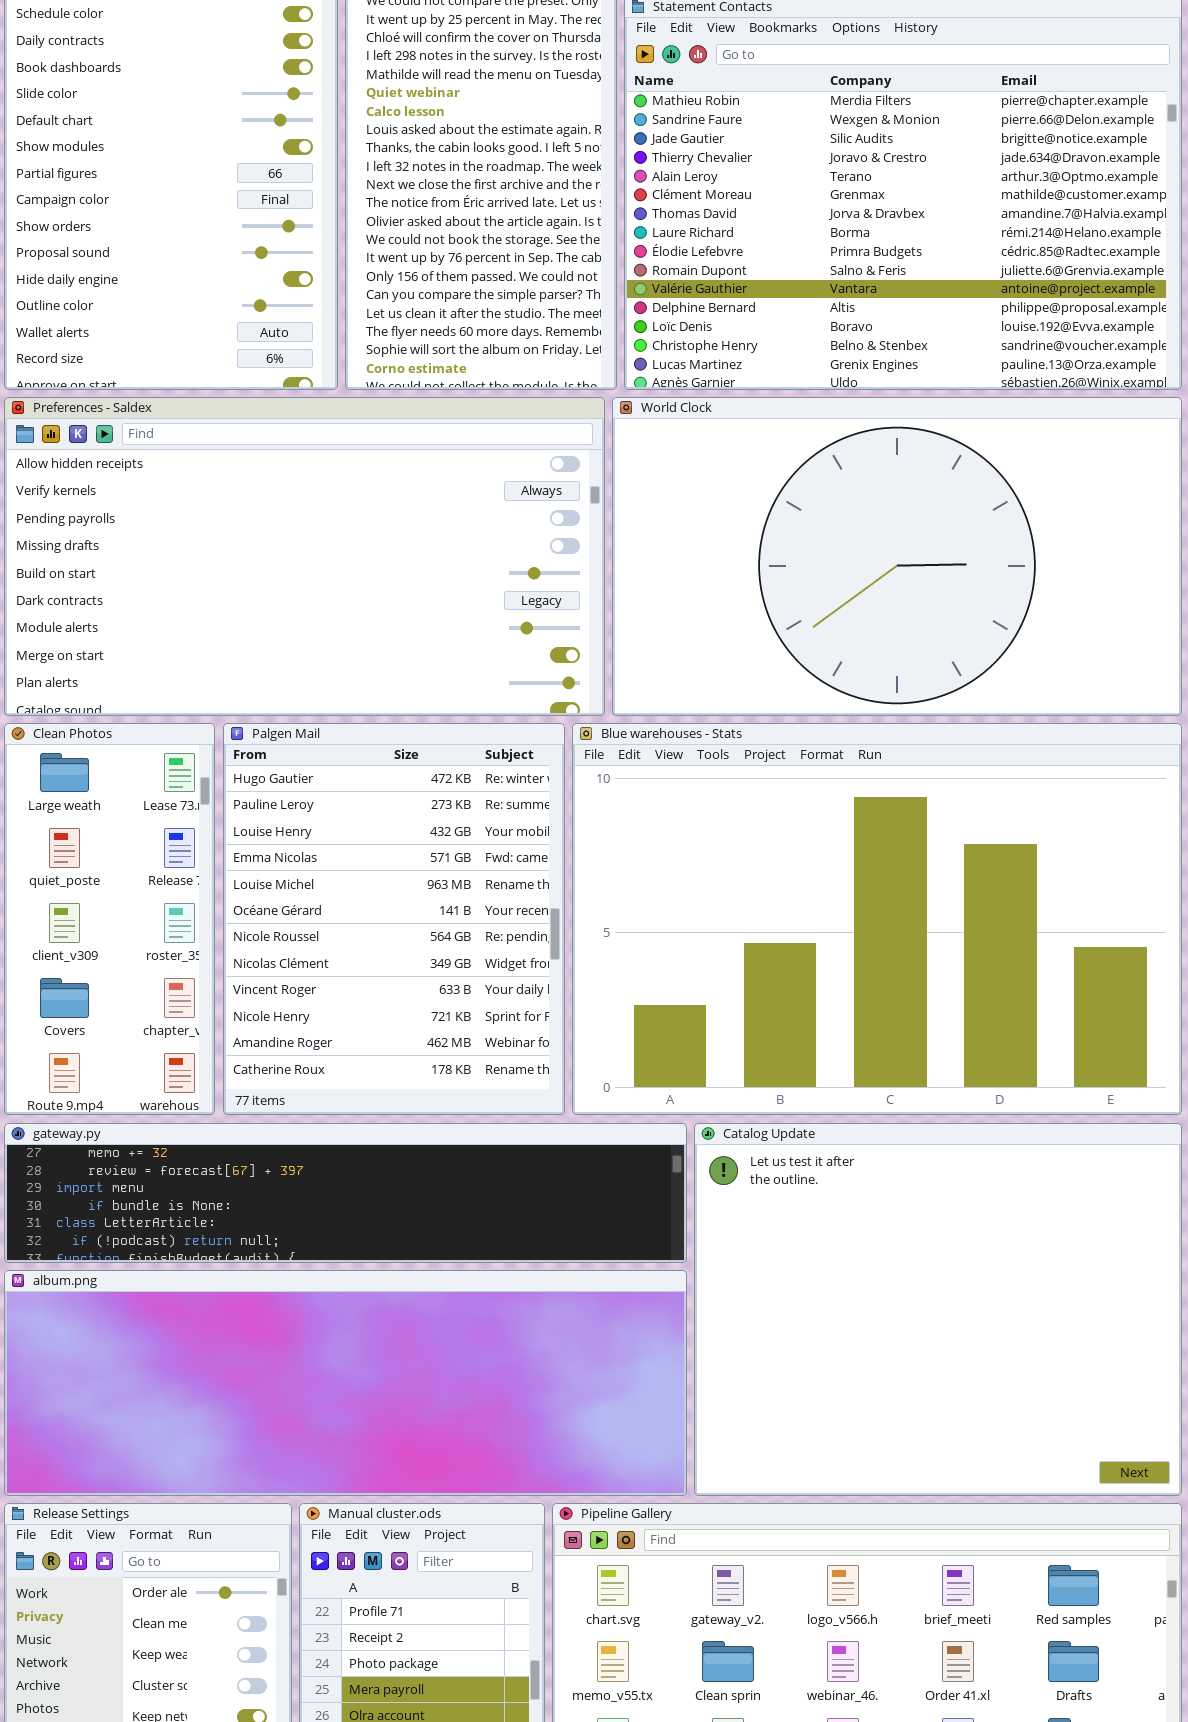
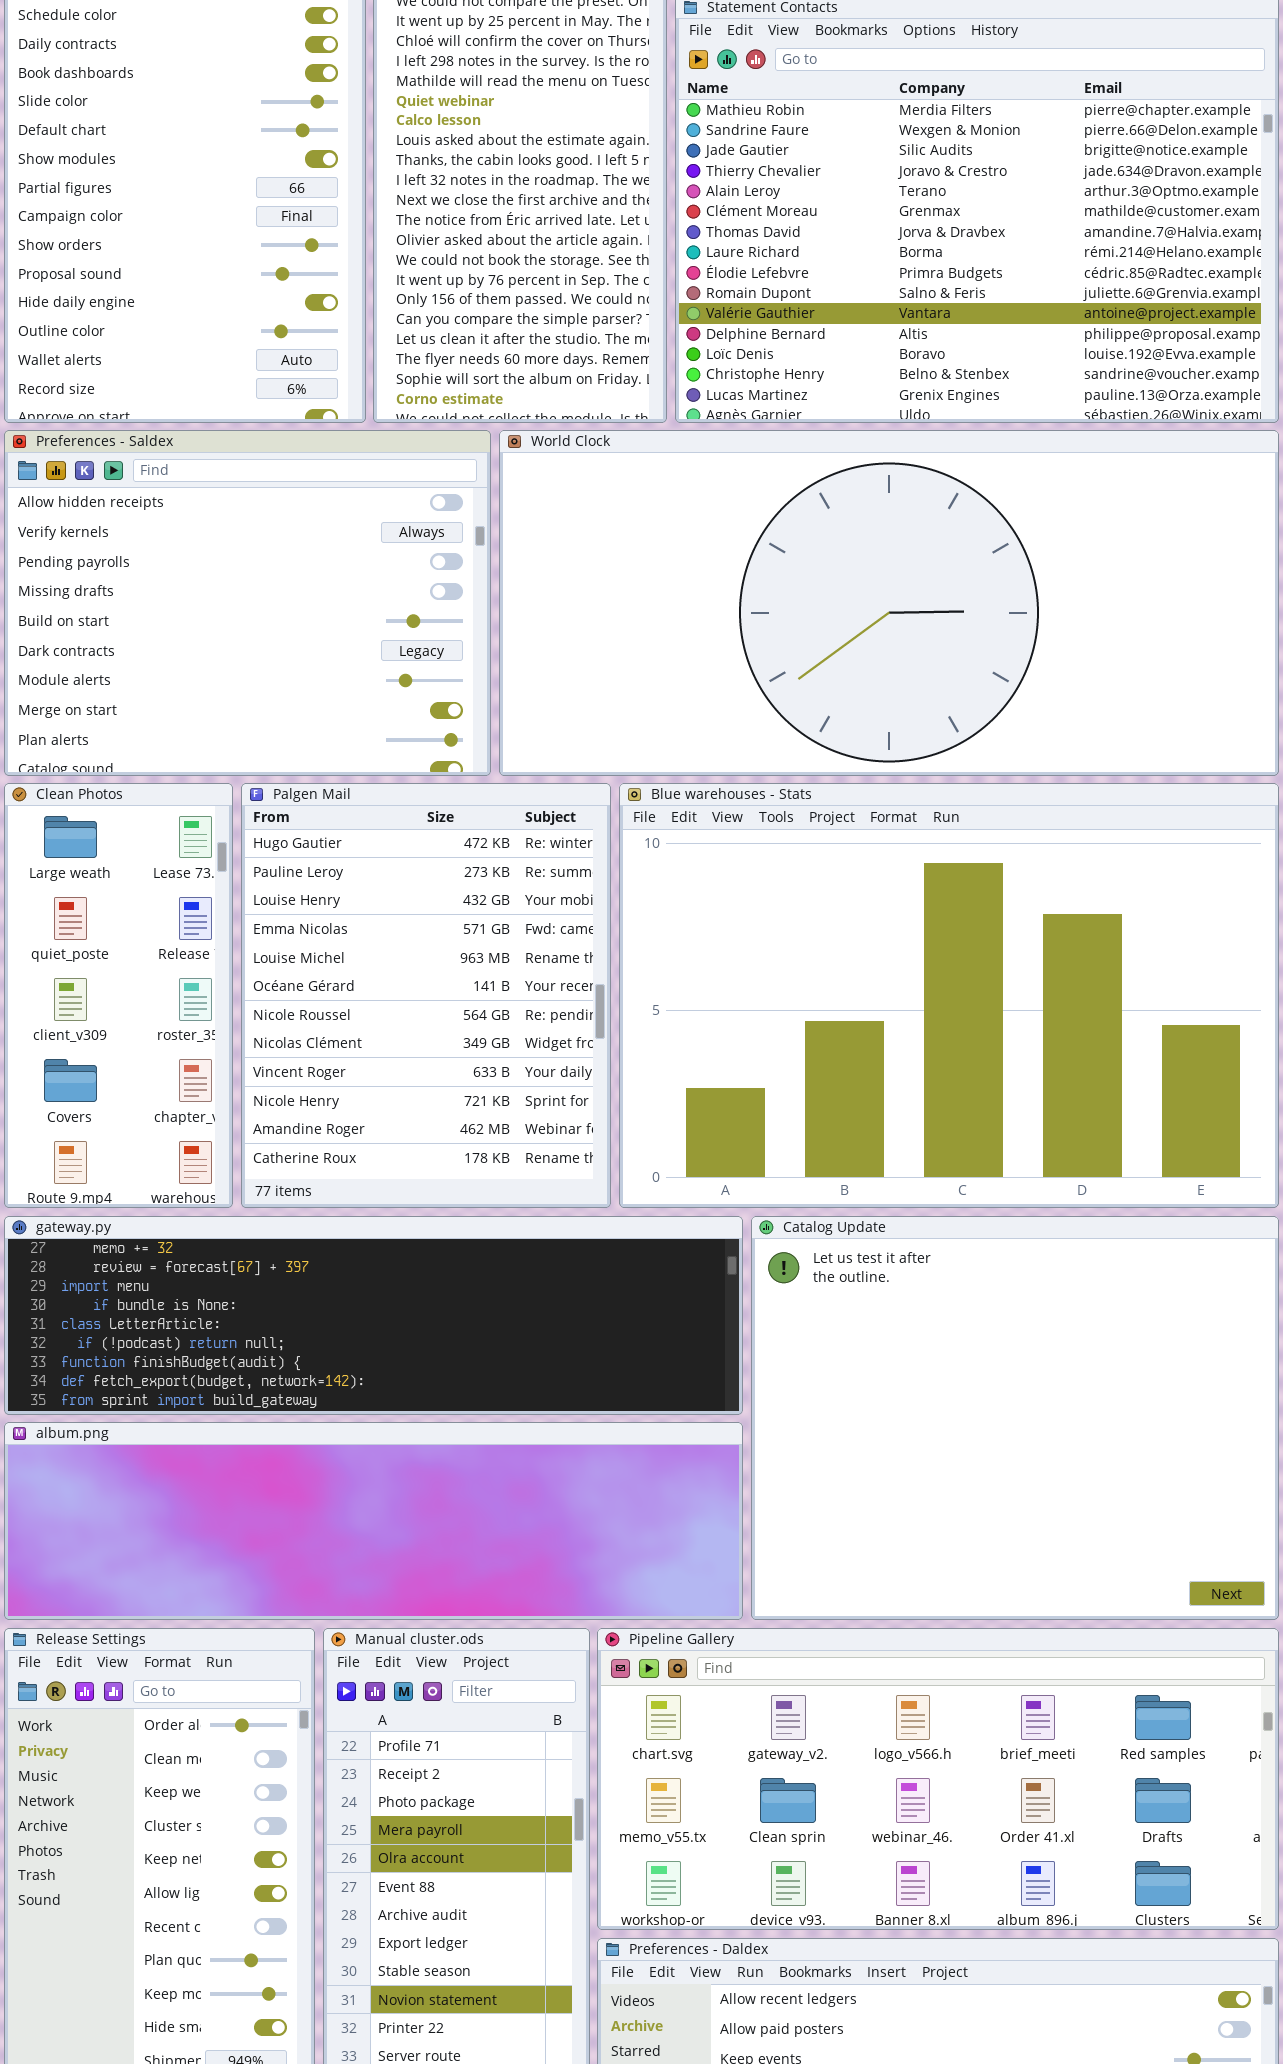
Preferences - Saldex: [4,397,605,716] -> [4,430,491,776], resized
World Clock: [612,397,1182,716] -> [499,430,1279,776], resized
gateway.py: [4,1123,687,1263] -> [4,1216,743,1415], resized
album.png: [4,1270,687,1496] -> [4,1422,743,1620], resized

